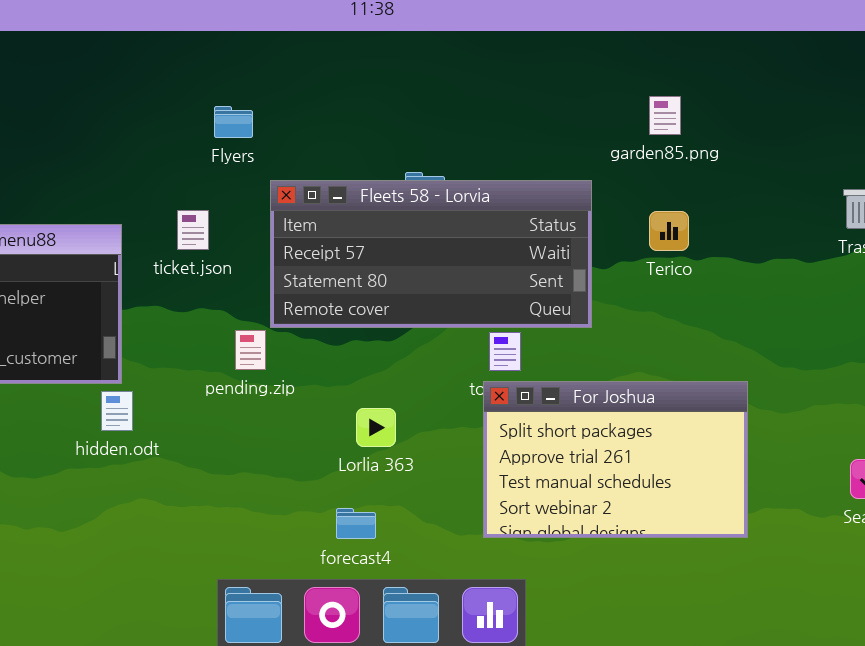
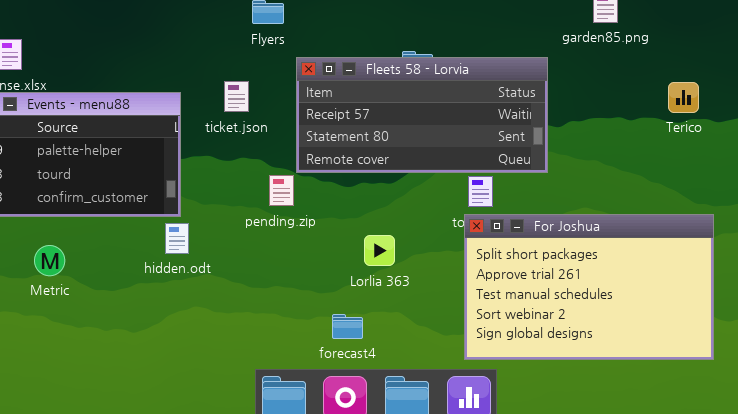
Terico: [649,211,689,251] -> [668,82,699,113], moved
For Joshua: [483,381,748,538] -> [464,214,714,360], resized
forecast4: [336,508,376,539] -> [332,314,363,339], moved

